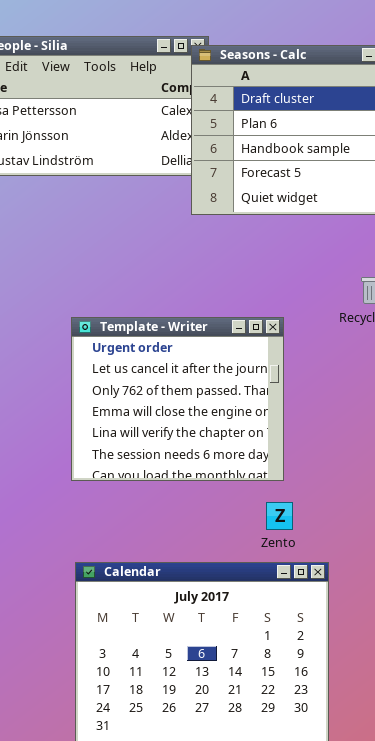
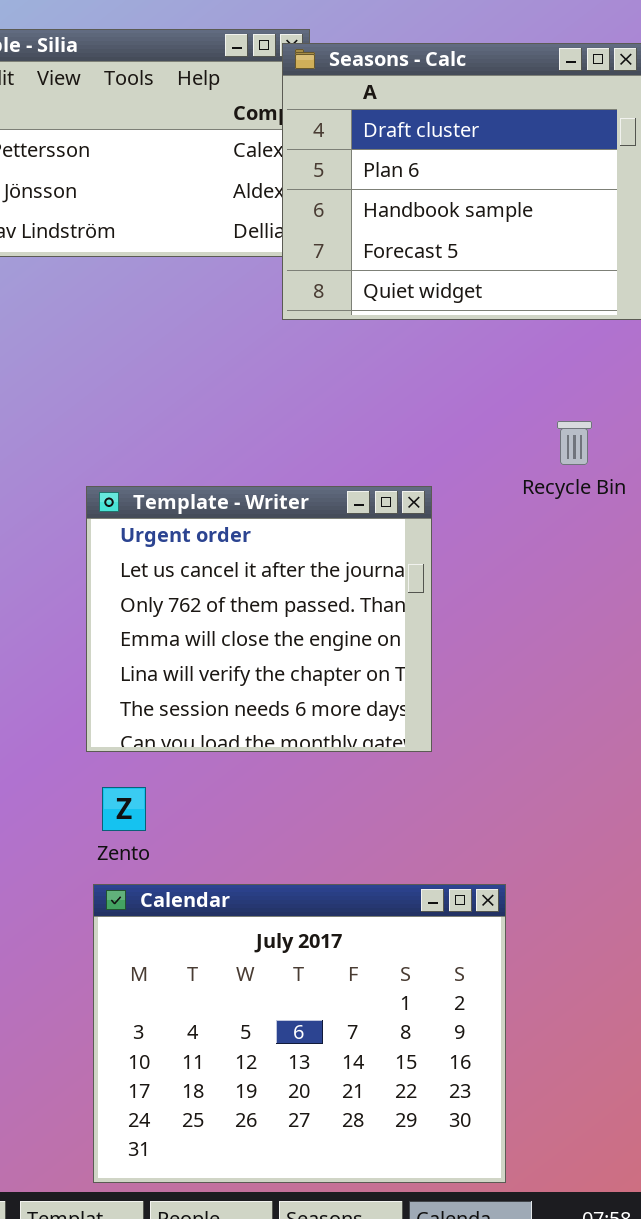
Zento: [266,502,293,530] -> [102,787,146,831], moved

